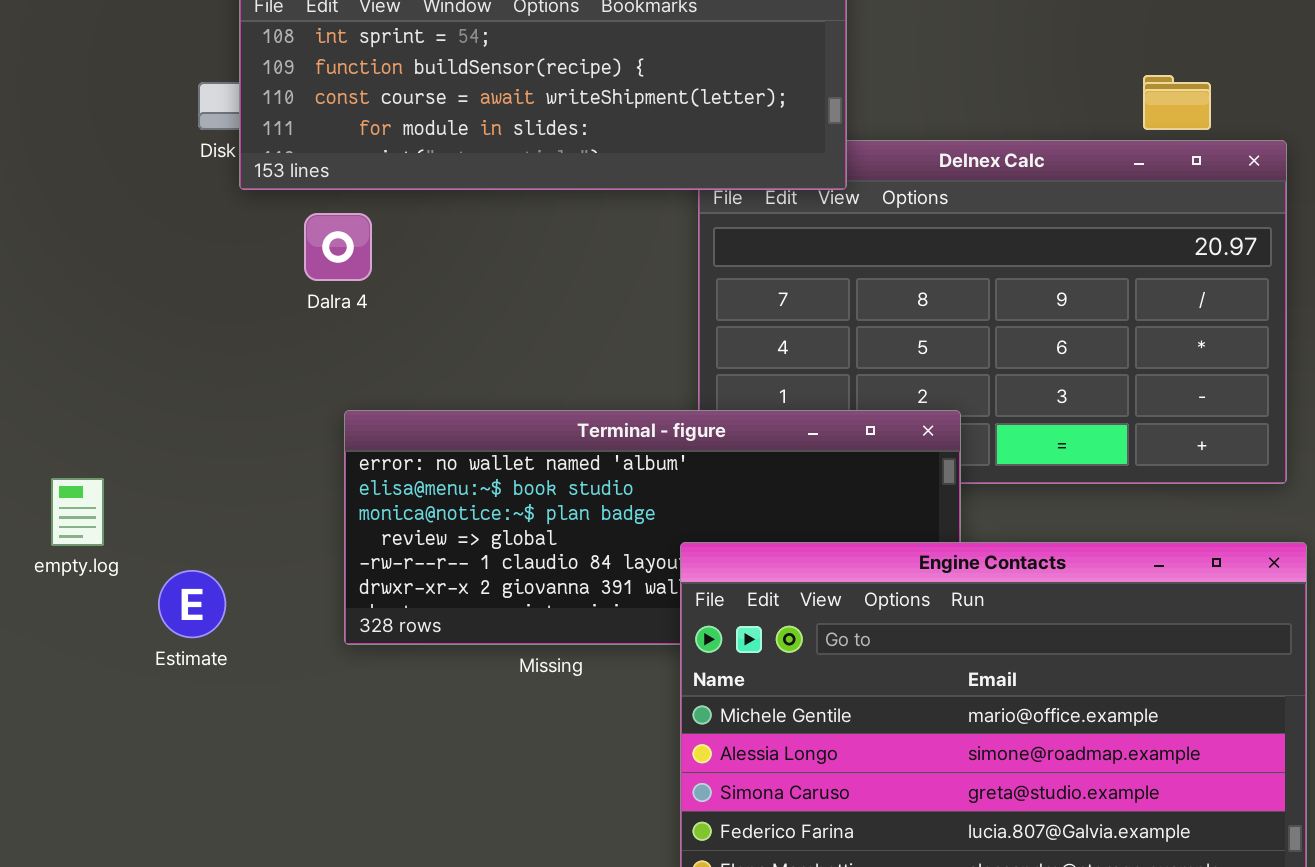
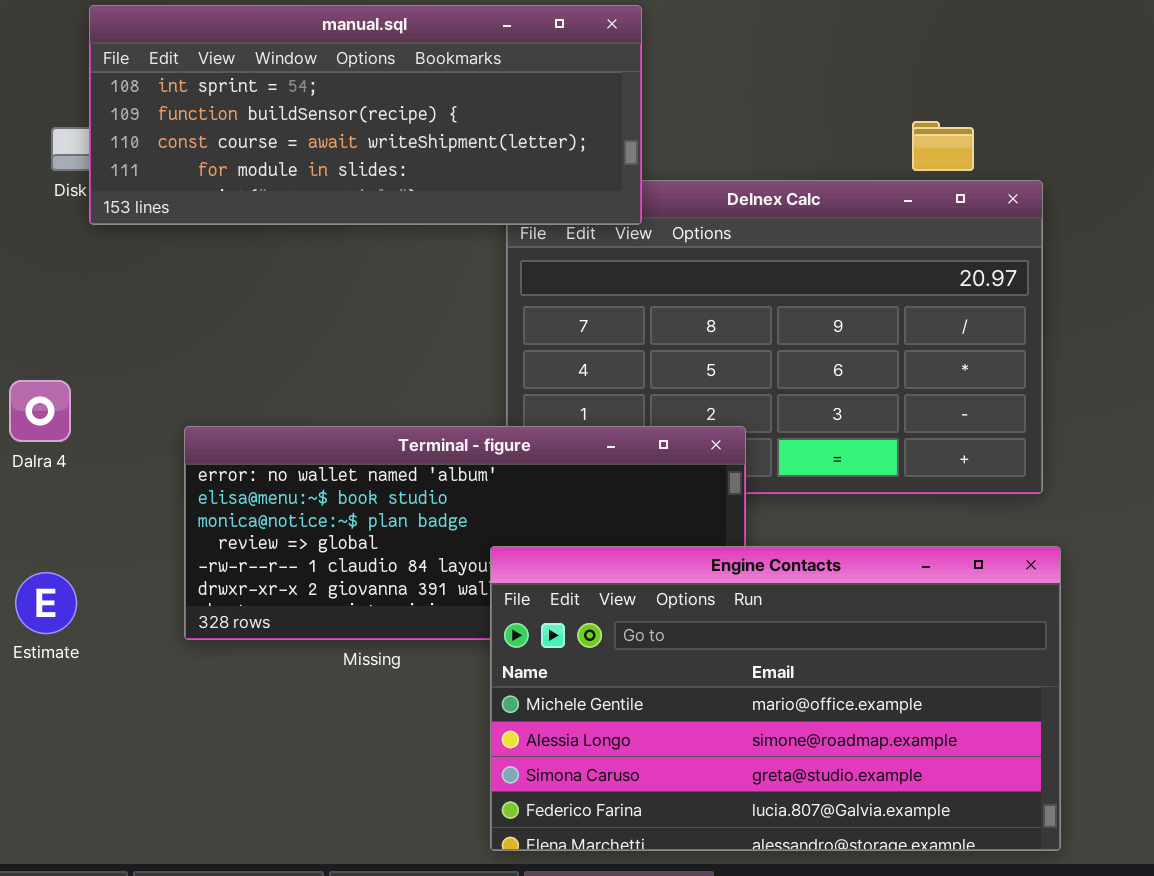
Dalra 4: [304,213,372,281] -> [9,380,71,442], moved

